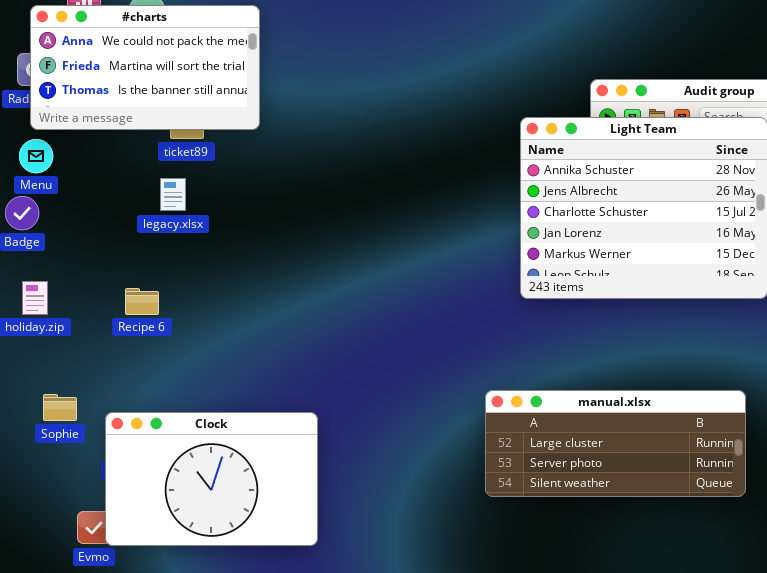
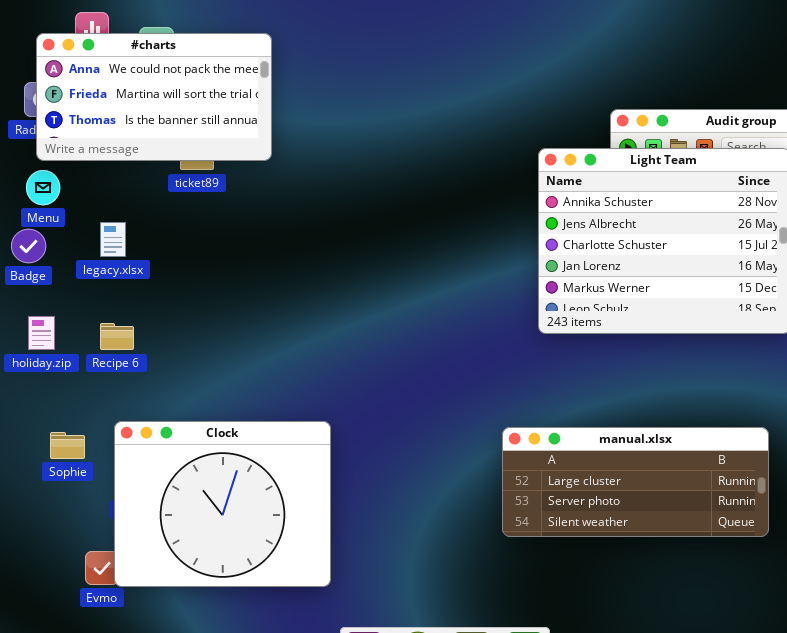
legacy.xlsx: [160,178,186,211] -> [100,222,126,257], moved
Recipe 6: [125,288,159,315] -> [100,323,134,350], moved
Clock: [105,412,318,546] -> [114,421,331,587], resized

